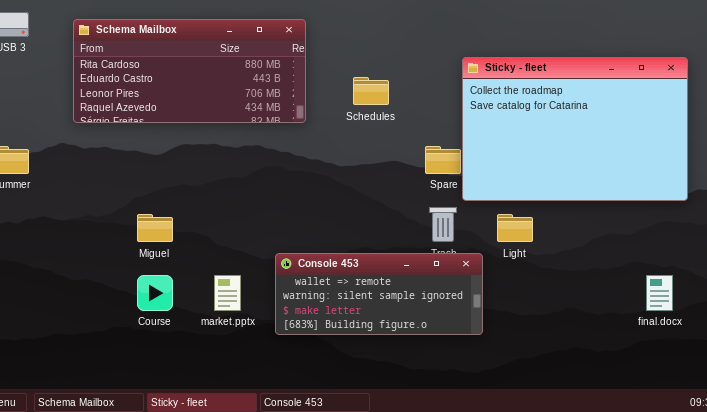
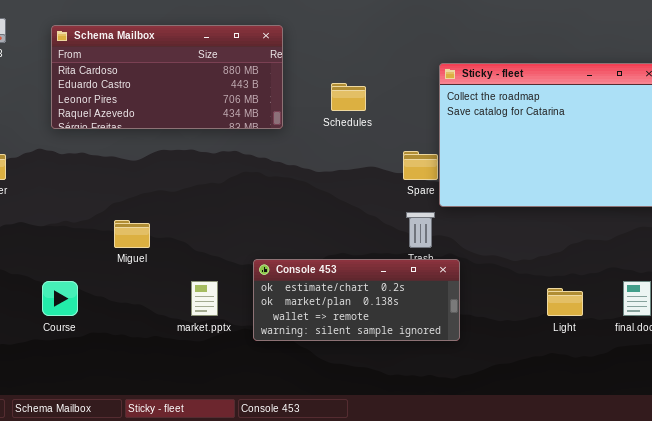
Light: [497,214,533,242] -> [547,288,583,316], moved
Console 453: [275,253,483,335] -> [253,259,460,341], scrolled up 2 rows
Course: [137,275,173,311] -> [42,281,78,316], moved

